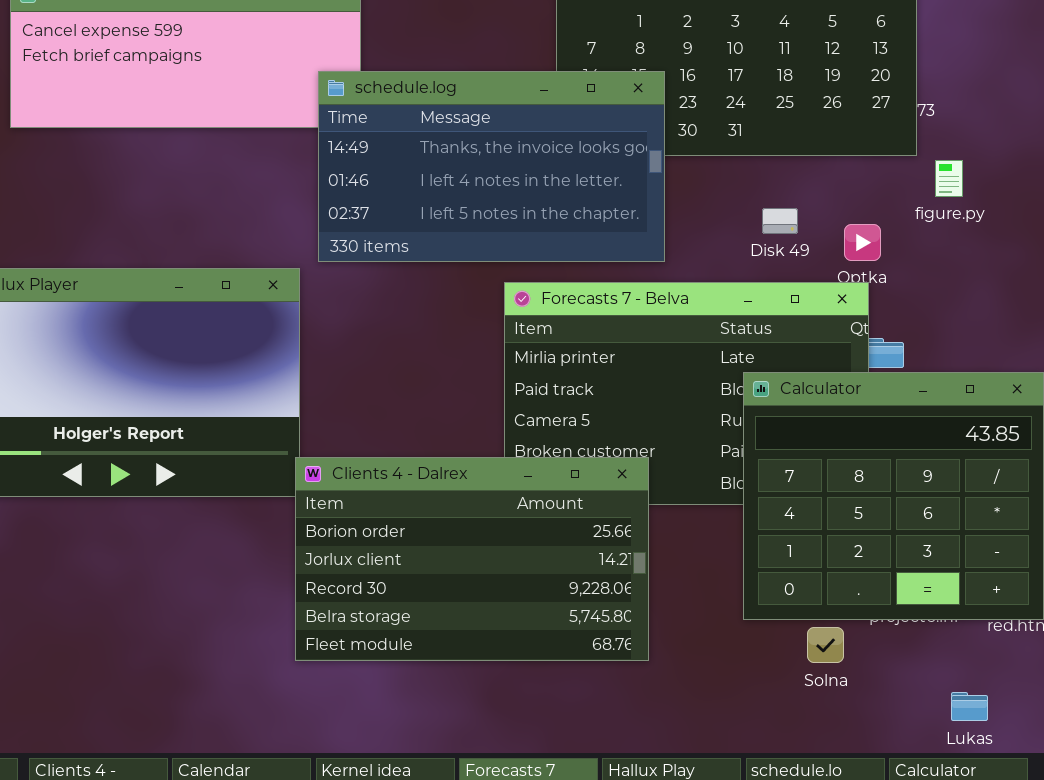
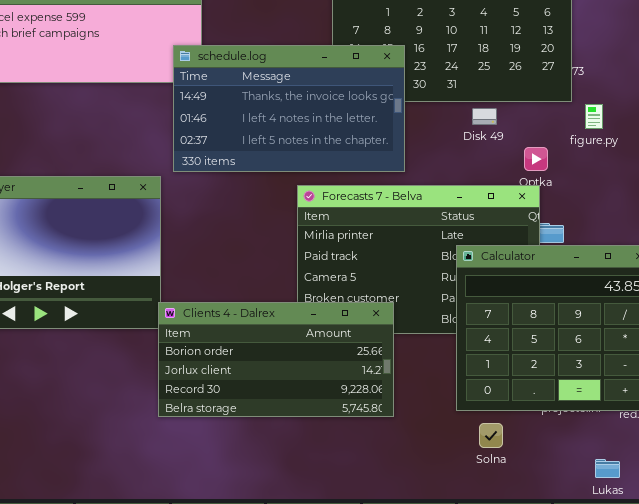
Disk 49: [762,208,798,234] -> [472,108,497,125], moved
Clients 4 - Dalrex: [295,457,649,661] -> [158,302,394,417], resized
Solna: [807,627,844,663] -> [479,423,503,448], moved

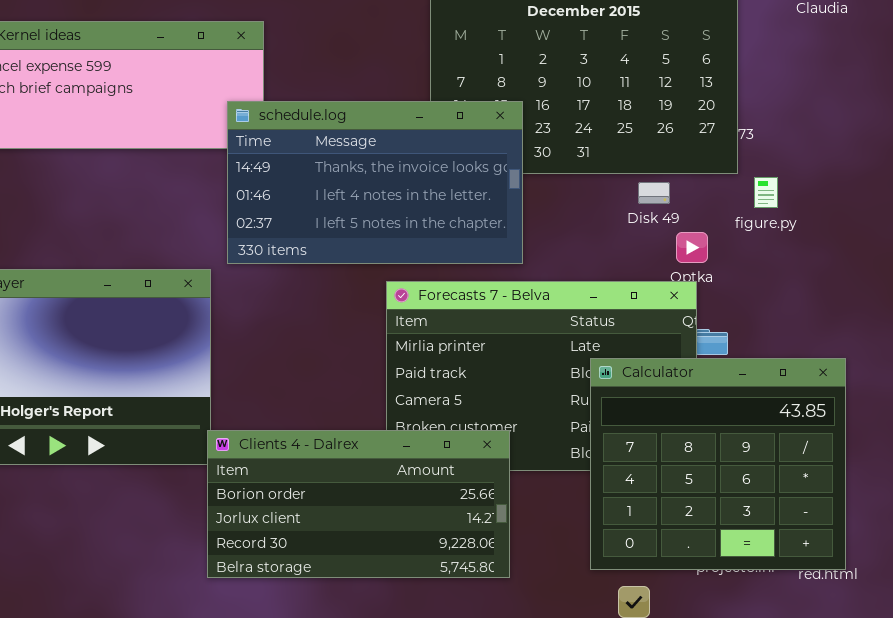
Disk 49: [472,108,497,125] -> [638,182,670,204], moved

